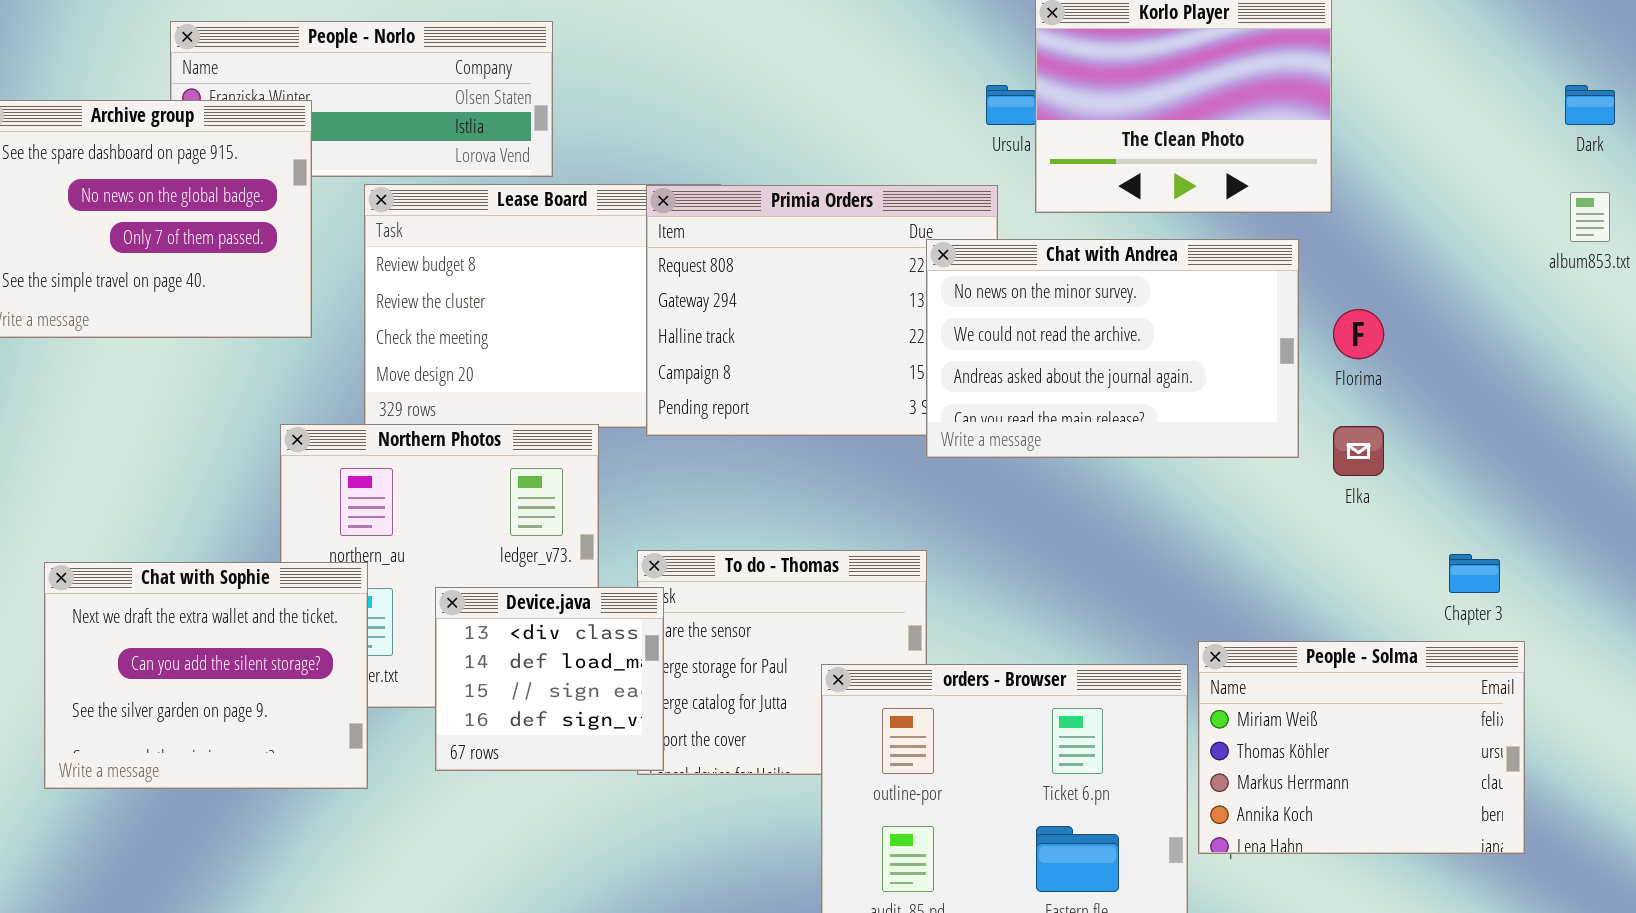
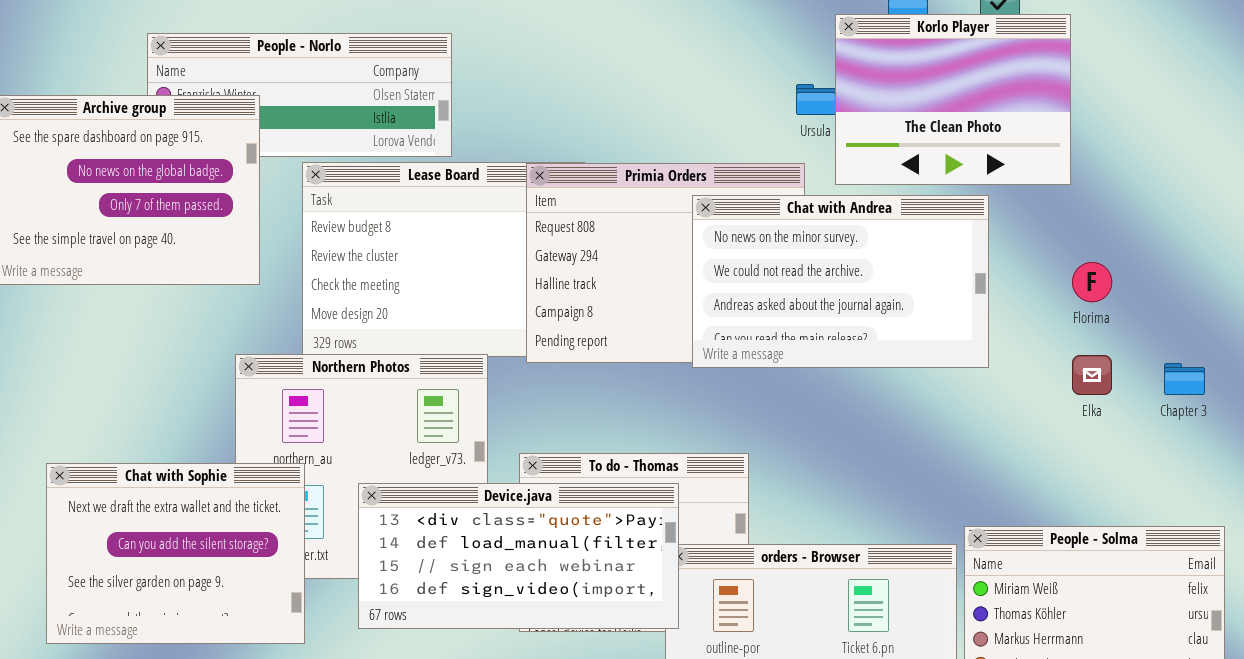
Chat with Andrea: [926,239,1299,458] -> [692,195,989,368], moved
Chapter 3: [1449,554,1500,593] -> [1164,363,1205,395], moved
Device.java: [435,587,664,771] -> [358,483,679,629], resized

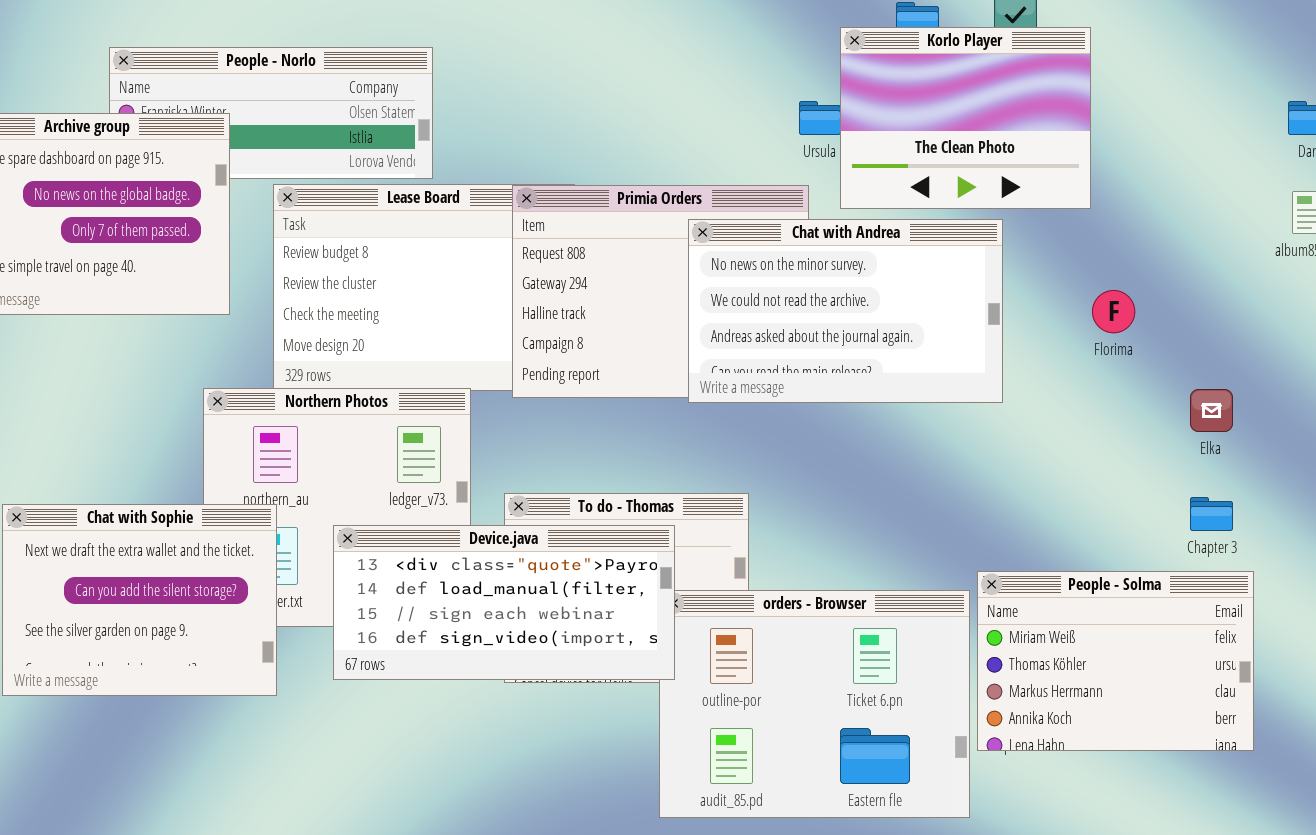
Elka: [1072,355,1112,395] -> [1190,389,1233,432], moved
Chapter 3: [1164,363,1205,395] -> [1190,497,1233,531], moved

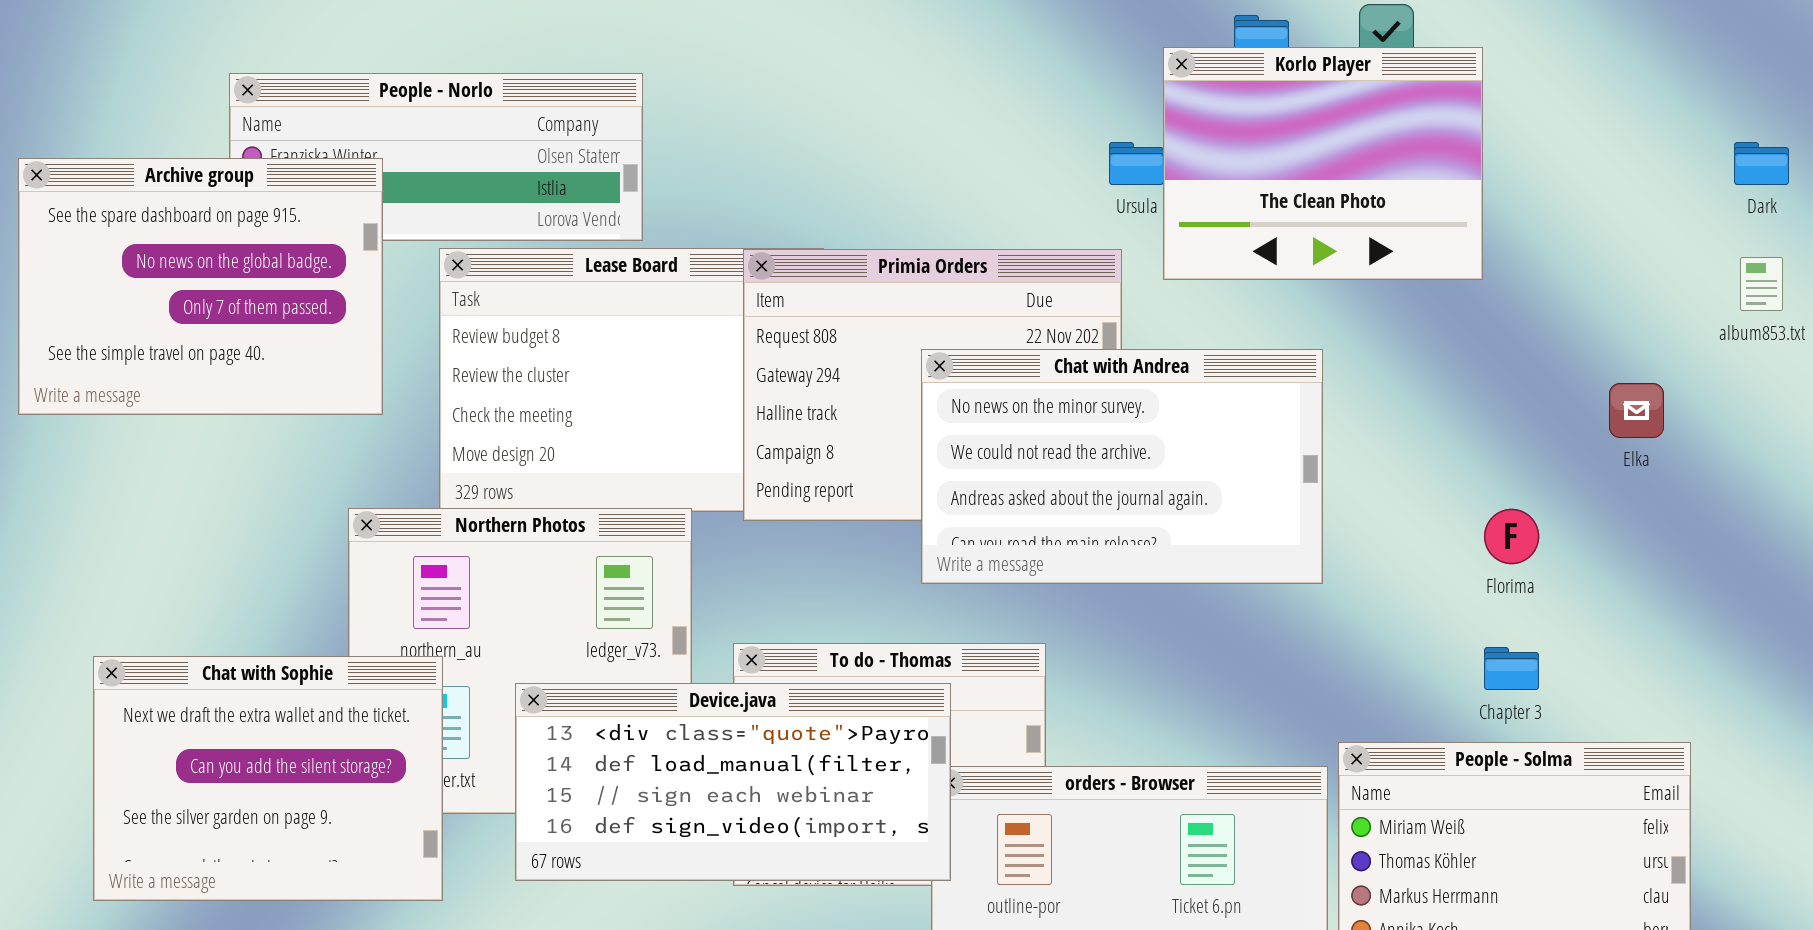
Chat with Andrea: [688,219,1003,403] -> [921,349,1323,584], moved
Florima: [1092,290,1135,333] -> [1484,509,1539,564], moved
Elka: [1190,389,1233,432] -> [1609,383,1664,438], moved
Chapter 3: [1190,497,1233,531] -> [1484,647,1539,690], moved

